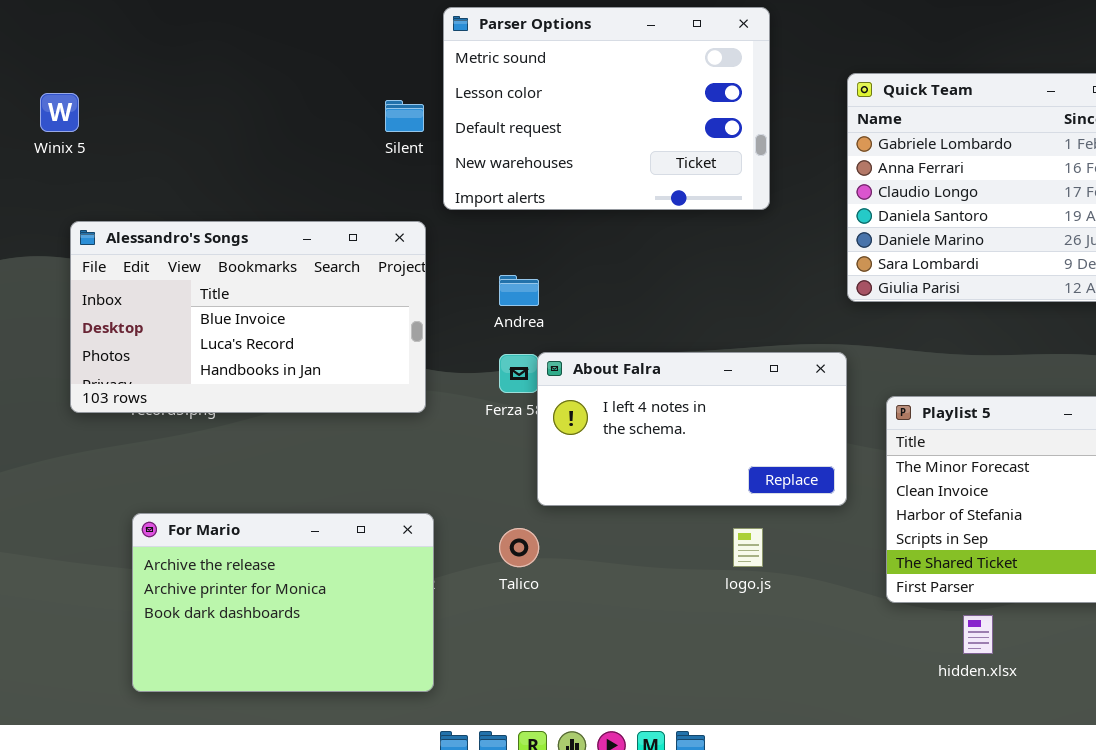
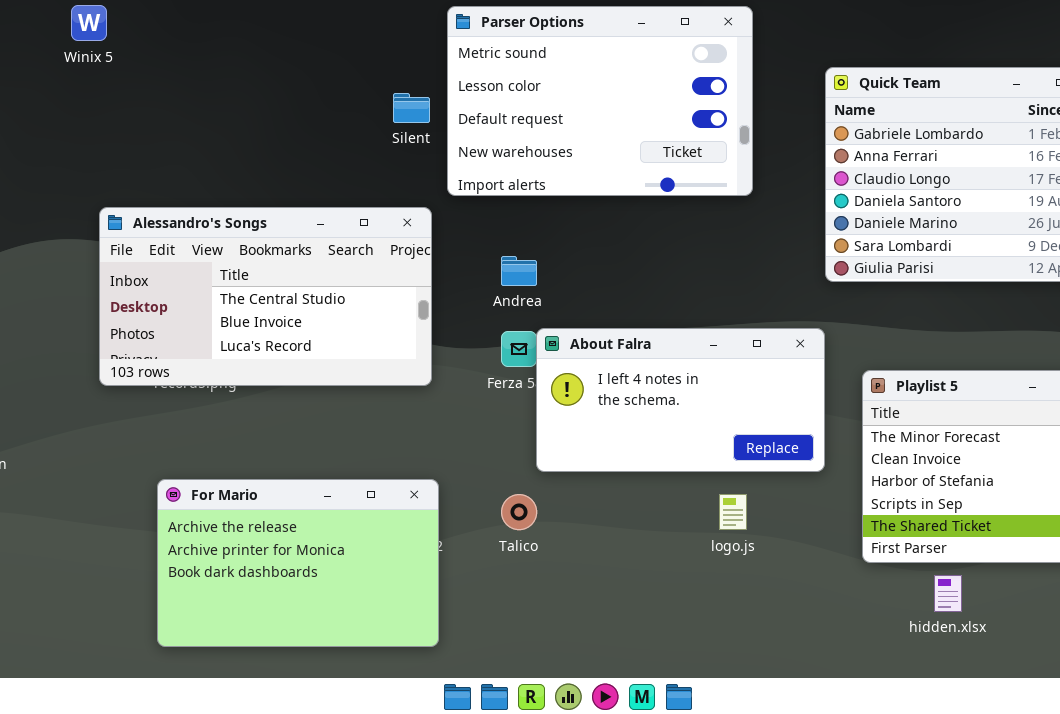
Winix 5: [40,93,79,132] -> [71,5,107,41], moved
Alessandro's Songs: [70,221,426,413] -> [99,207,432,386], scrolled up 1 row

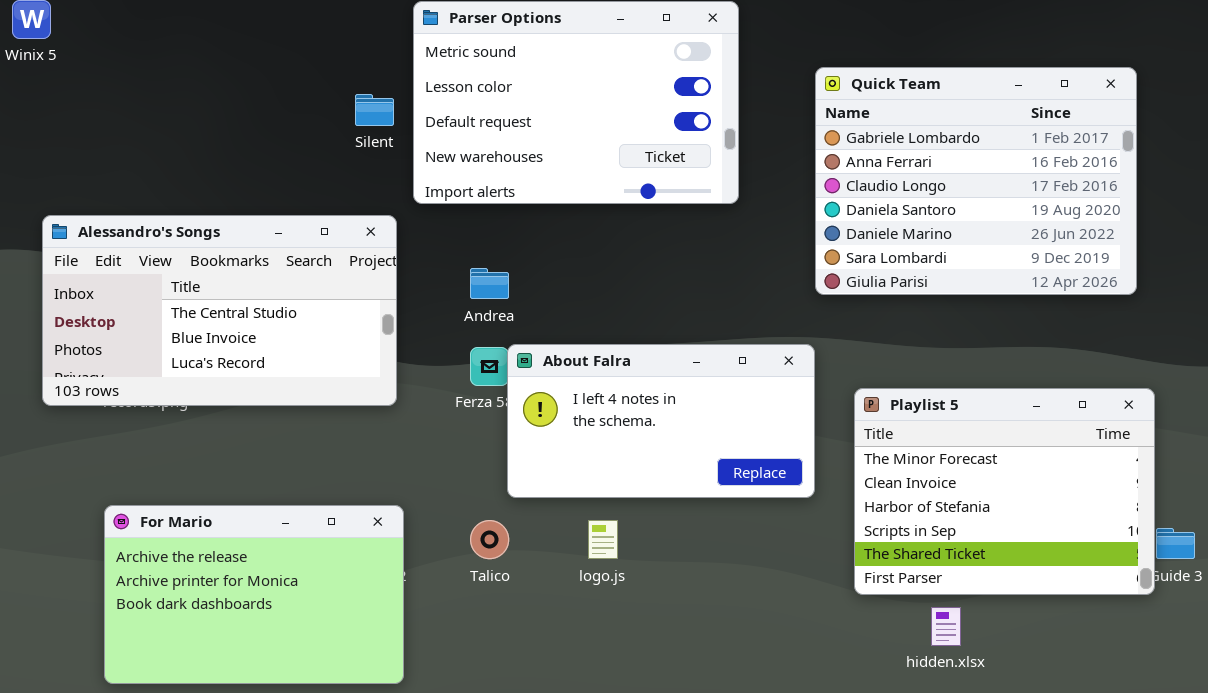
logo.js: [719,494,747,530] -> [588,520,618,559], moved

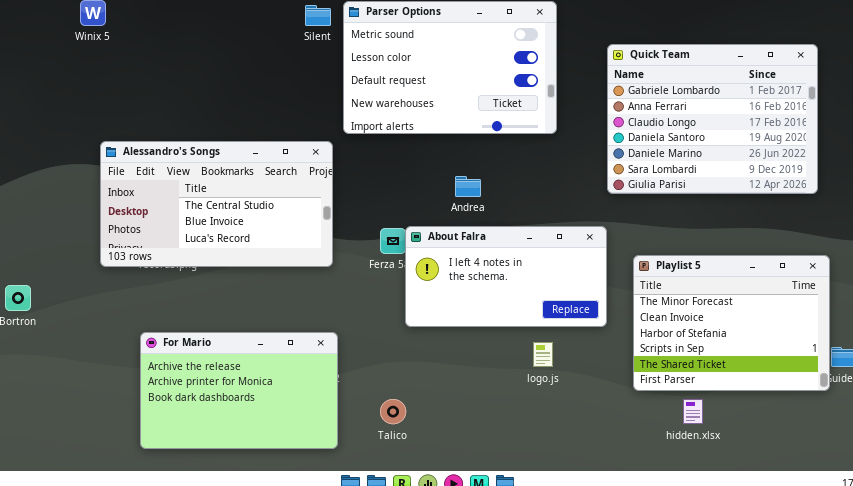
Silent: [355,94,394,126] -> [305,5,331,26], moved
Andrea: [470,268,509,299] -> [455,176,481,197], moved
Talico: [470,520,509,559] -> [380,399,406,424], moved
logo.js: [588,520,618,559] -> [533,342,553,367], moved

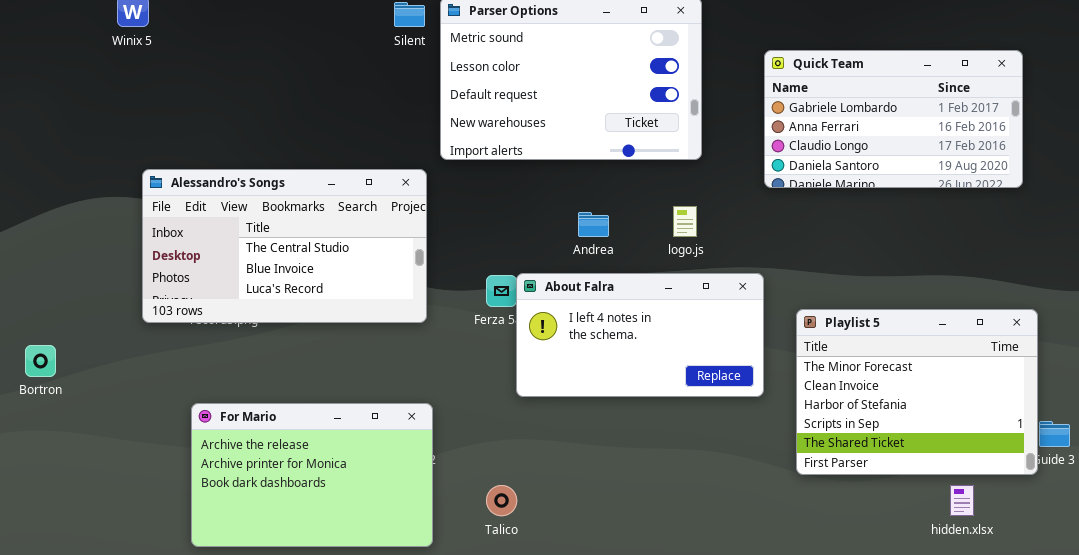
Quick Team: [607,44,818,194] -> [764,50,1023,188], resized
logo.js: [533,342,553,367] -> [673,206,697,237], moved
hidden.xlsx: [683,399,703,424] -> [950,485,974,516], moved

